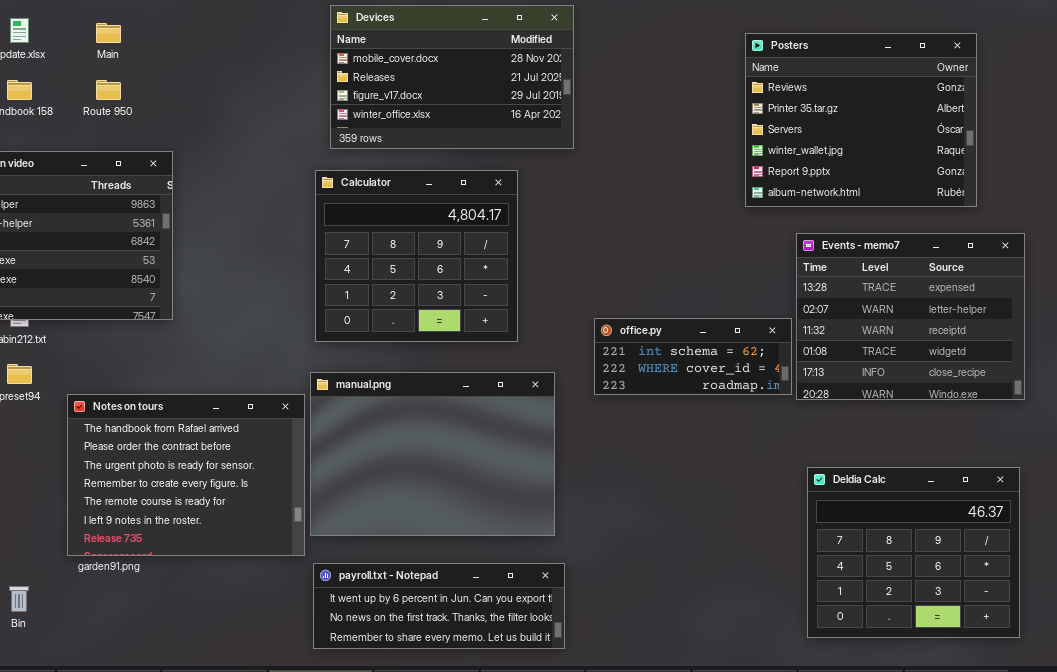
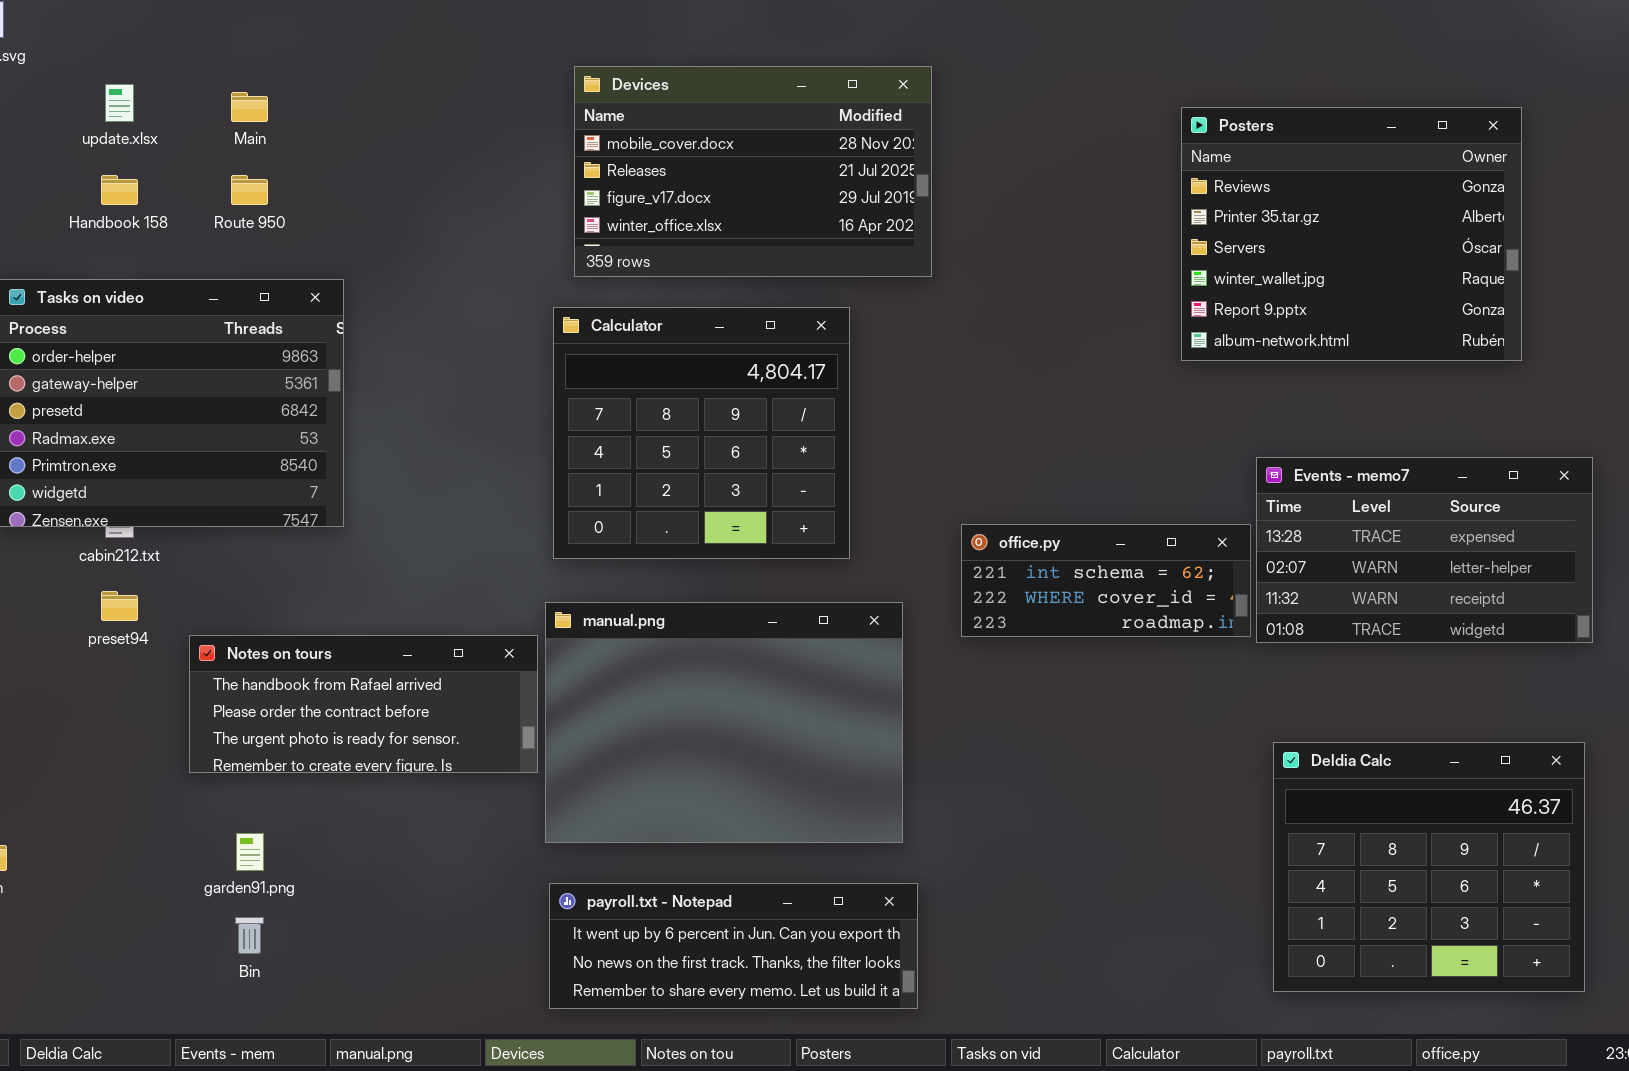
Events - memo7: [796,233,1025,400] -> [1256,457,1593,643], resized
Notes on tours: [67,394,305,556] -> [189,635,538,773], resized
Bin: [9,586,29,612] -> [235,917,264,954], moved

